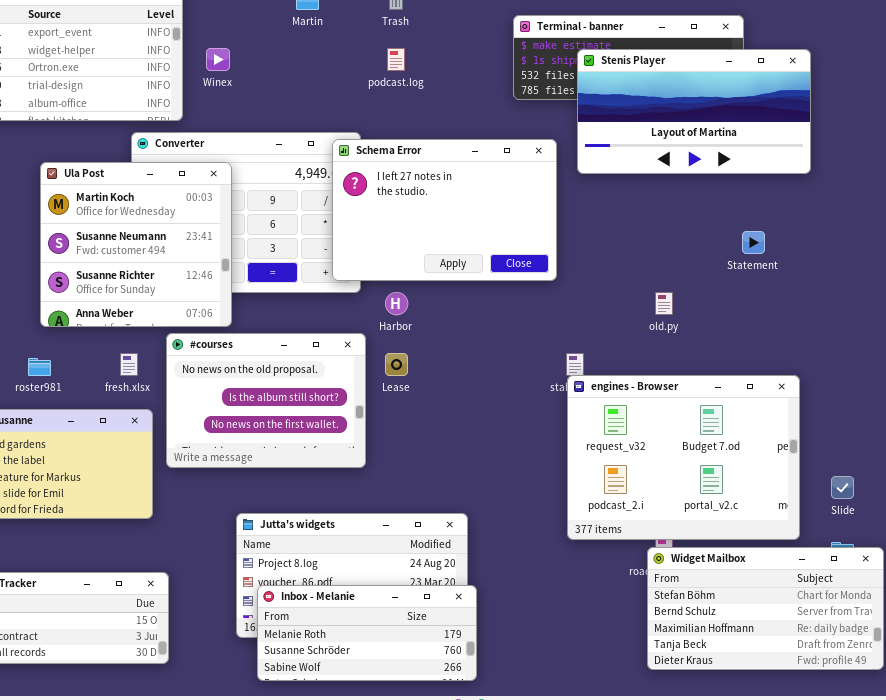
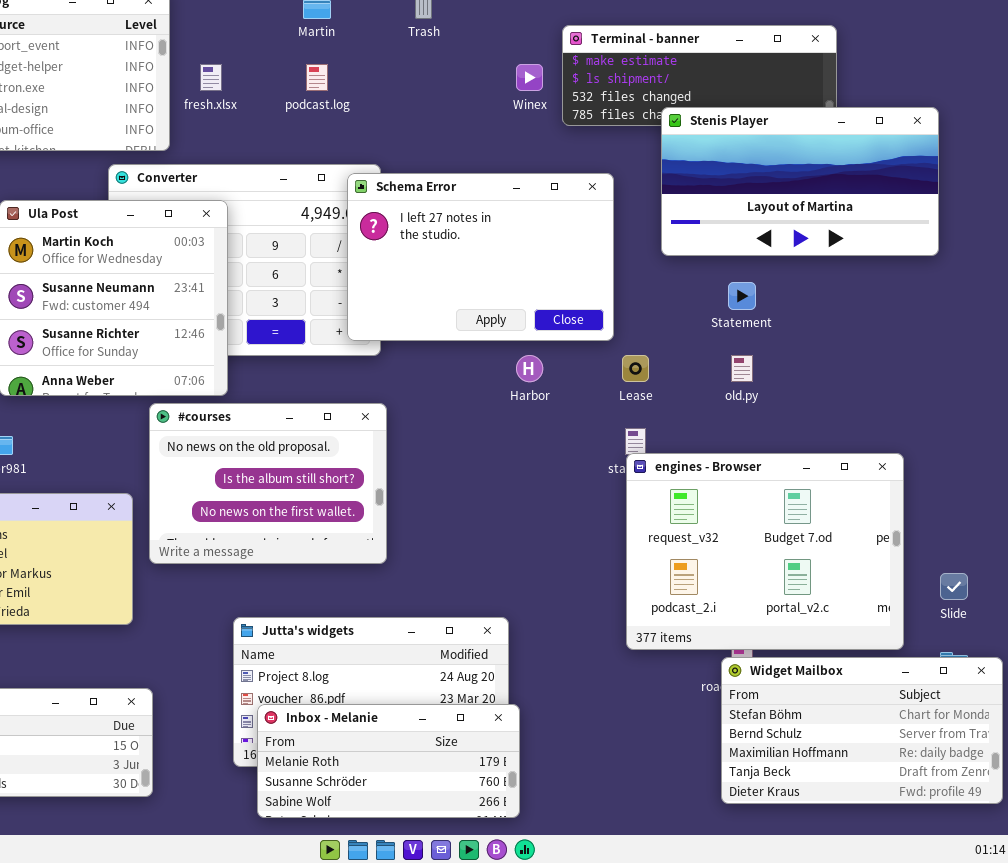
Winex: [206,48,230,71] -> [516,64,543,91], moved
podcast.log: [387,48,405,71] -> [306,64,328,91], moved
Stenis Player: [577,49,811,174] -> [661,107,939,256], moved
Statement: [742,231,765,254] -> [728,282,756,310], moved
Harbor: [385,292,408,315] -> [516,355,543,382], moved
fresh.xlsx: [120,353,138,376] -> [200,64,222,91], moved
Lease: [385,353,408,376] -> [622,355,649,382], moved

